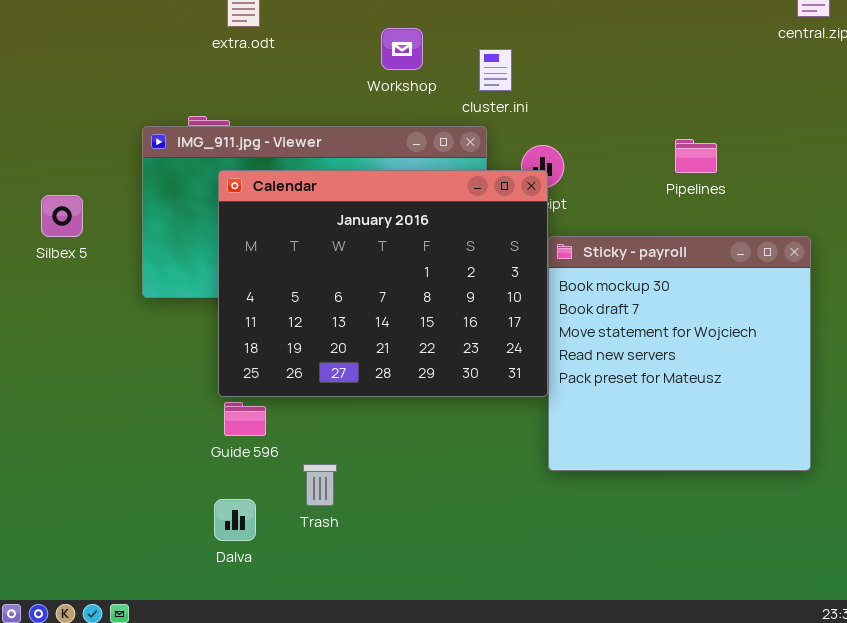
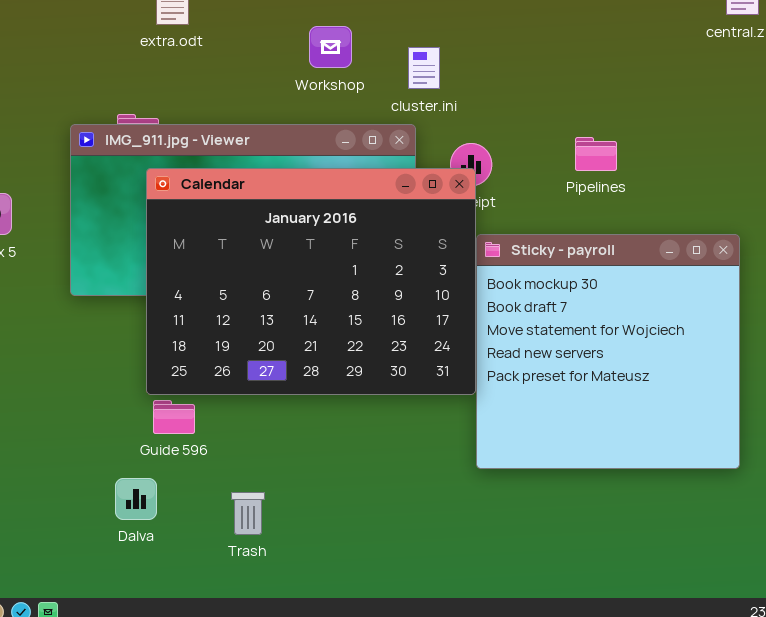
Pipelines: [675,139,717,173] -> [575,137,617,171], moved
Trash: [303,464,337,506] -> [231,492,265,535], moved
Dalva: [214,499,256,541] -> [115,478,157,520], moved

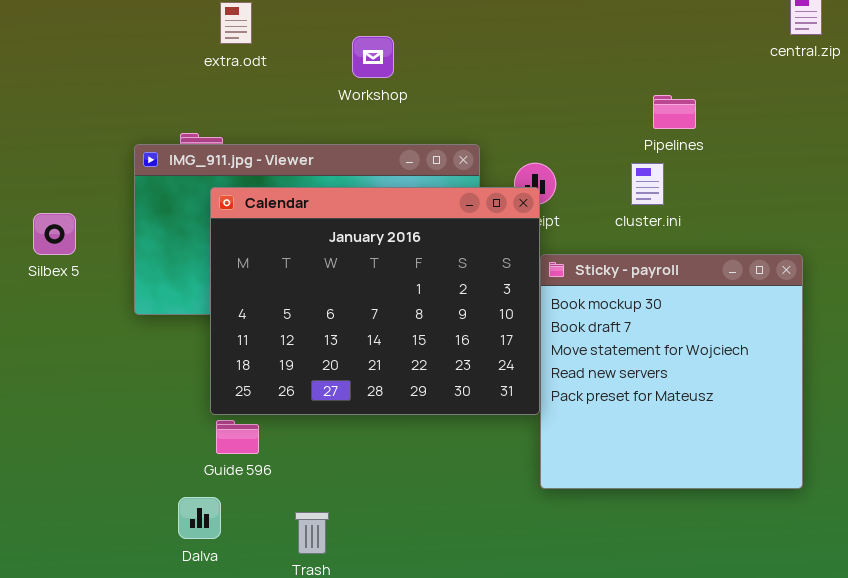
Workshop: [309,26,352,68] -> [352,36,394,78], moved
cluster.ini: [408,47,440,89] -> [631,163,664,205], moved
Pipelines: [575,137,617,171] -> [653,95,696,129], moved

